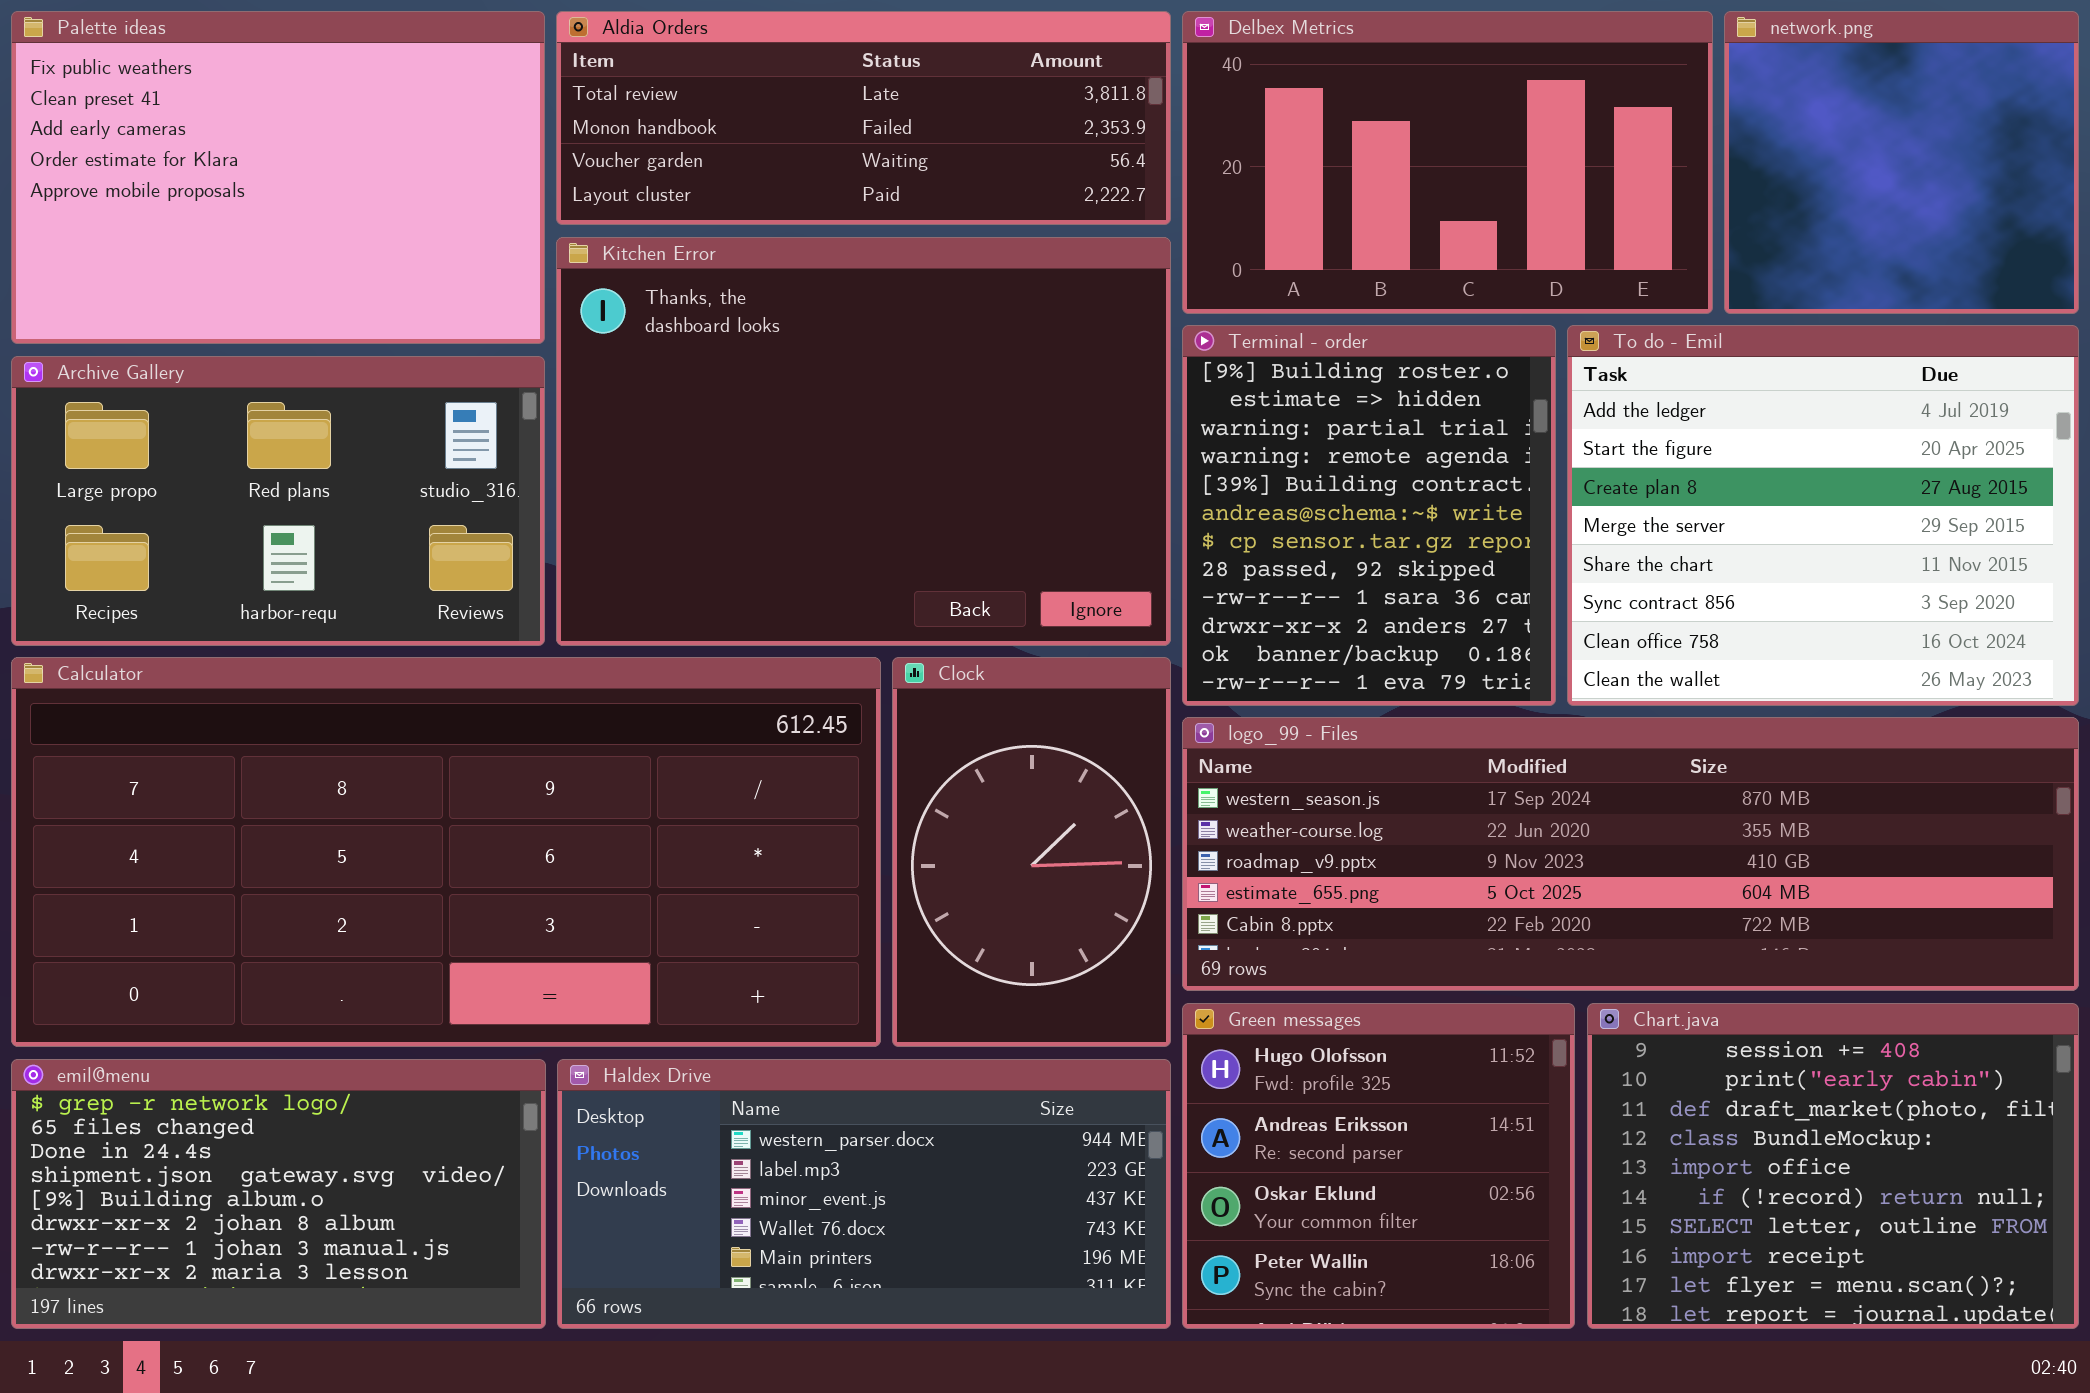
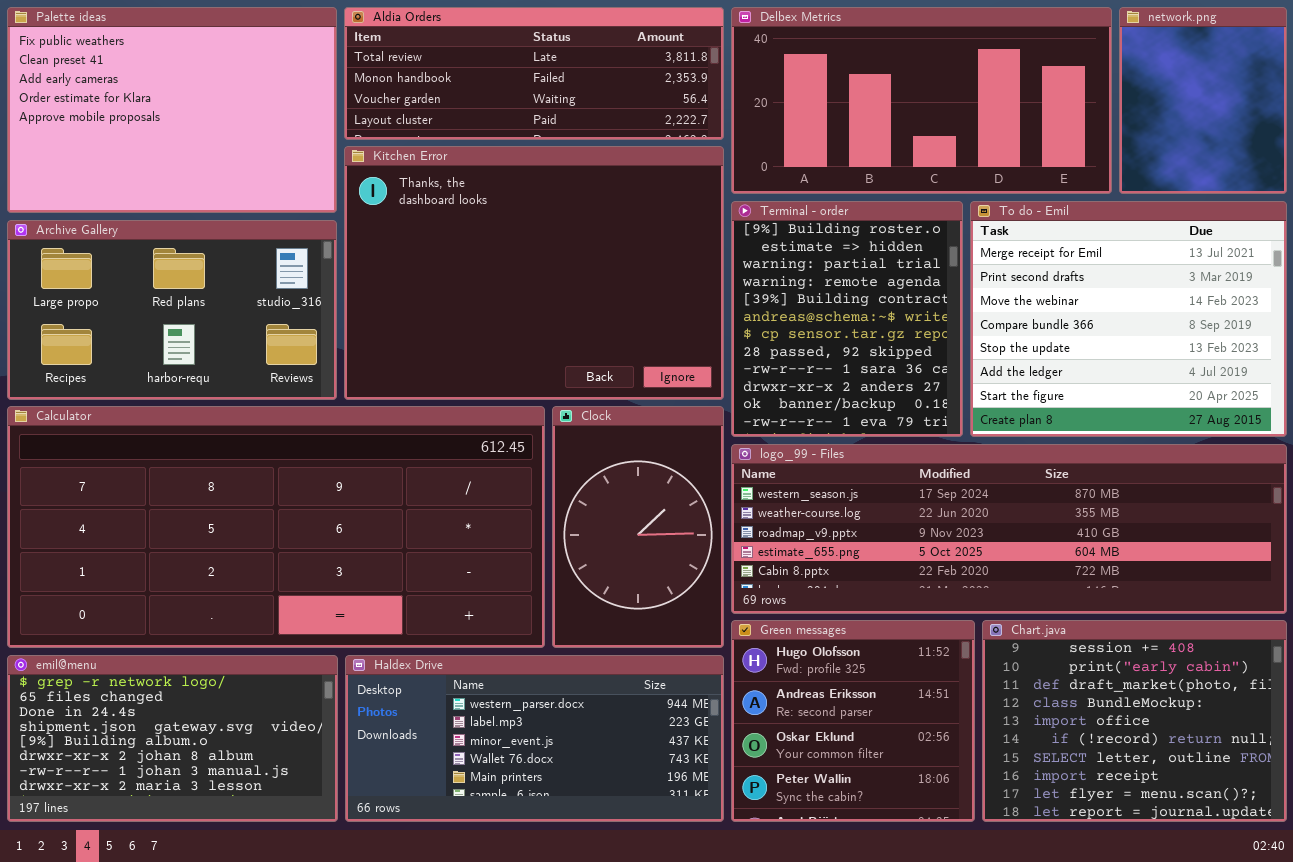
Delbex Metrics: [1182,11,1713,314] -> [731,7,1112,194], resized
network.png: [1724,11,2079,314] -> [1119,7,1287,194], resized
To do - Emil: [1567,325,2079,706] -> [970,201,1287,437], scrolled up 5 rows

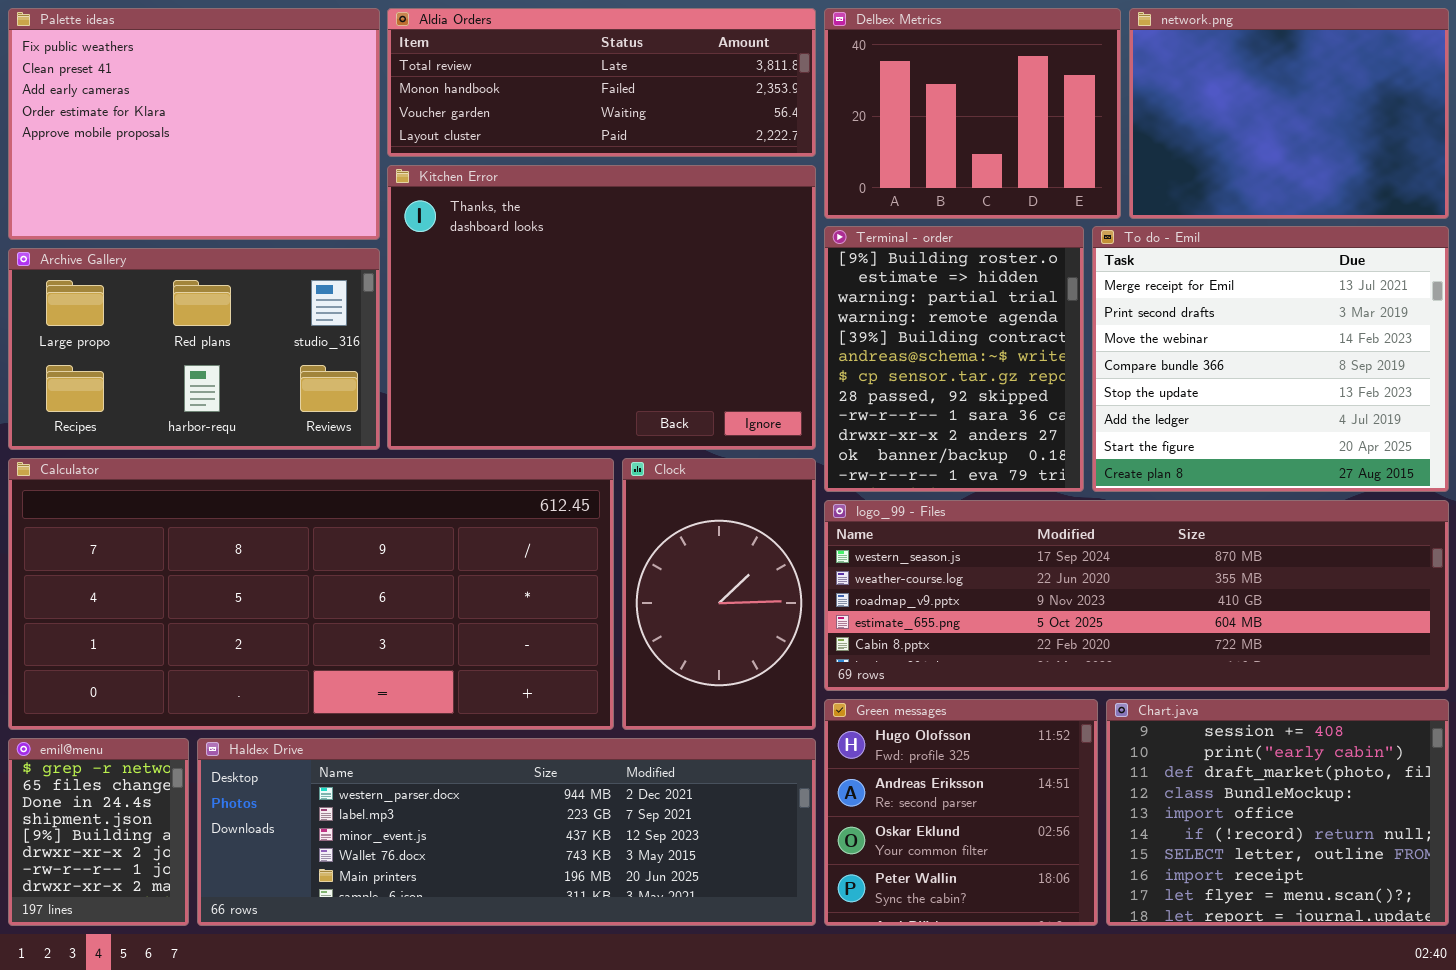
Delbex Metrics: [731,7,1112,194] -> [824,8,1121,219], resized
network.png: [1119,7,1287,194] -> [1129,8,1449,219], resized
emil@menu: [7,655,338,822] -> [8,738,189,926], resized
Haldex Drive: [345,655,724,822] -> [197,738,816,926], resized

